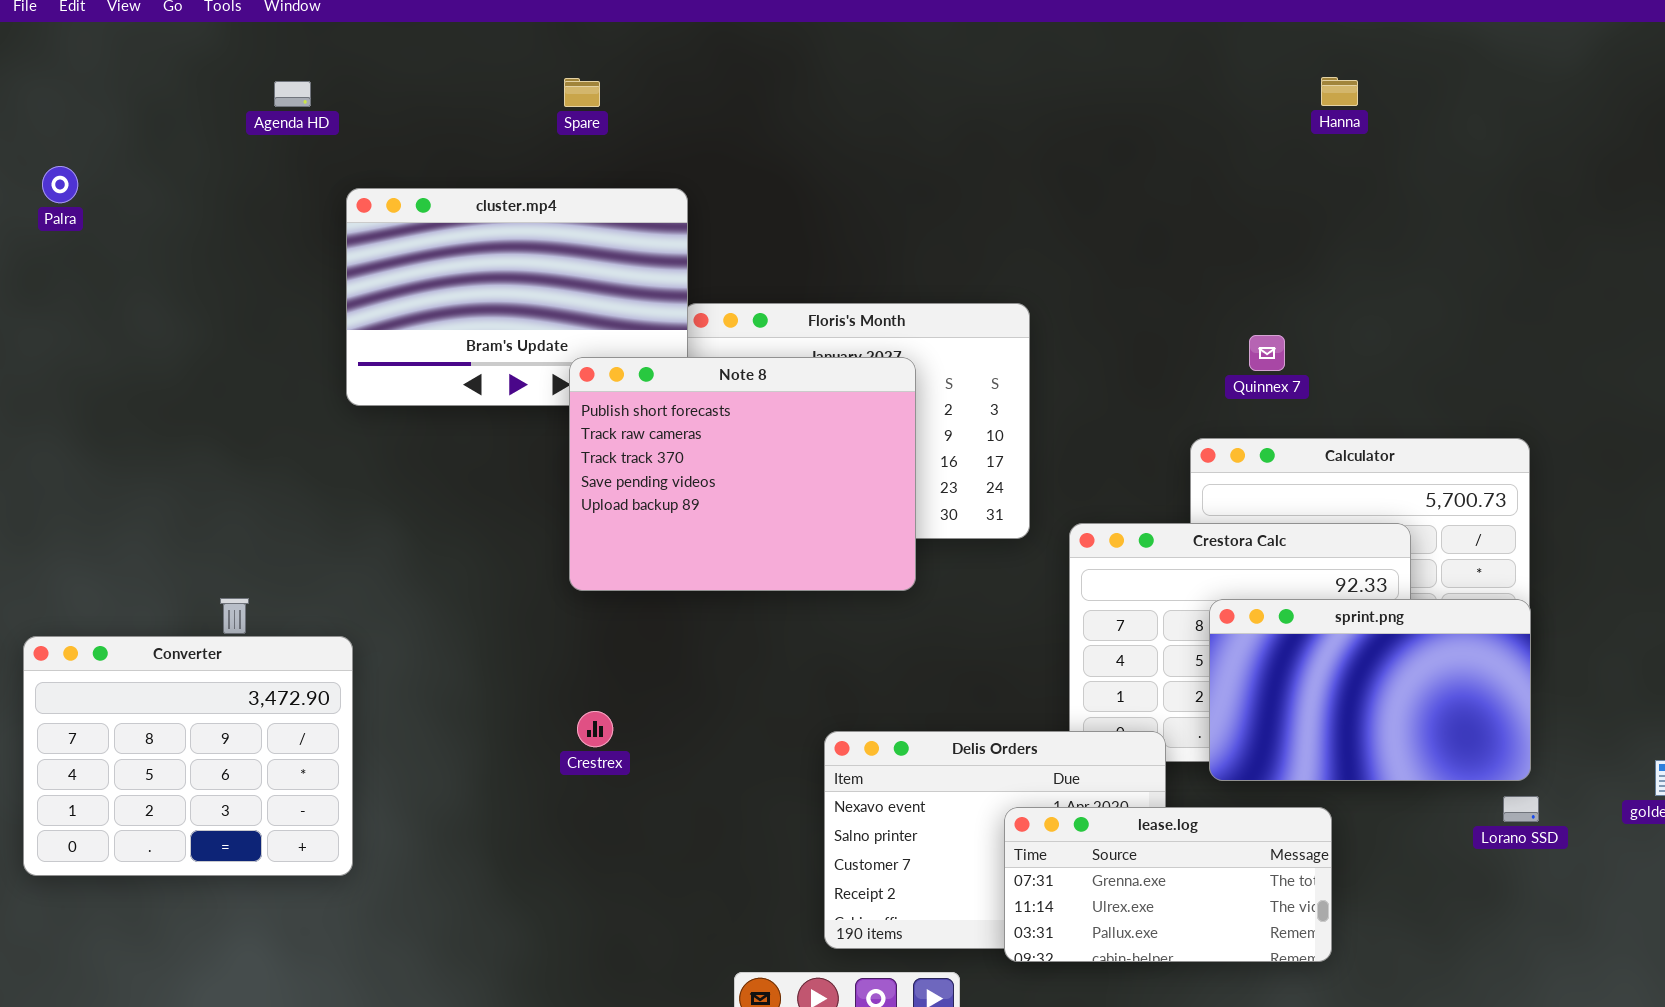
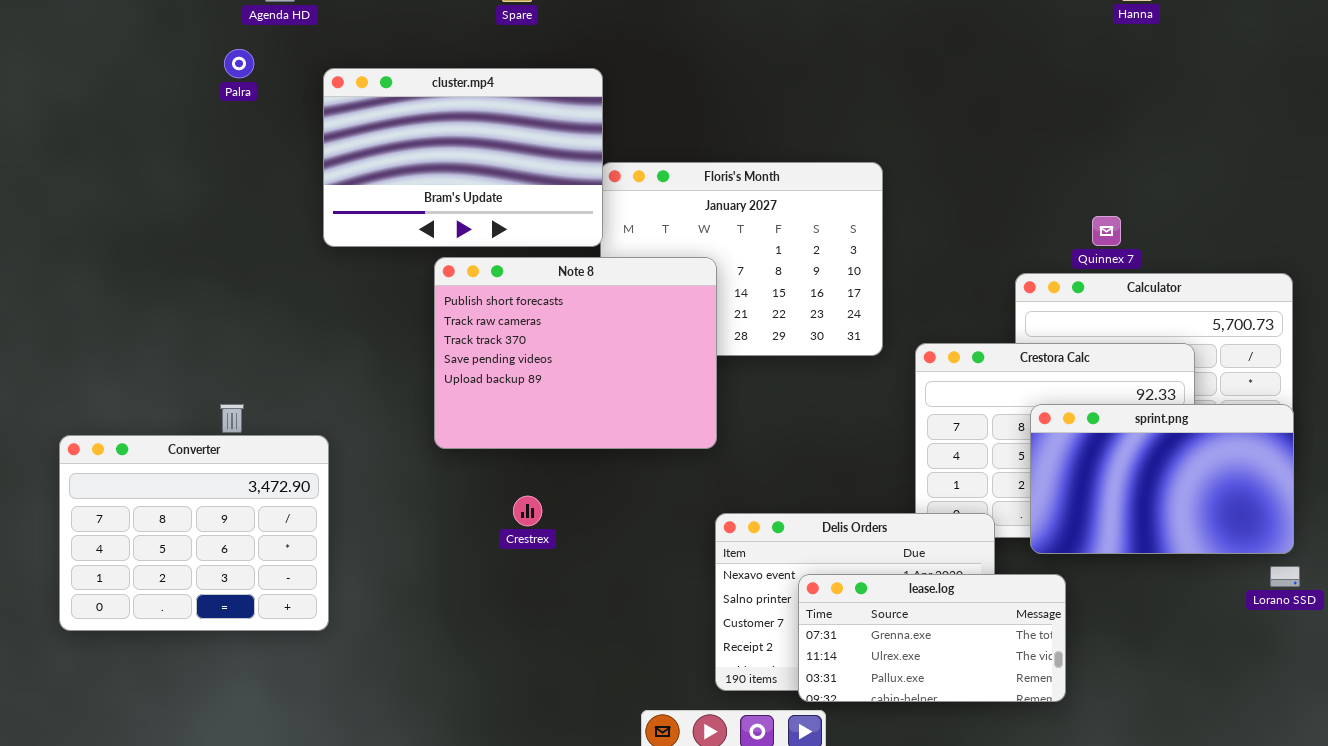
Palra: [42,166,78,203] -> [224,49,254,78], moved
Quinnex 7: [1249,335,1285,371] -> [1092,216,1121,246], moved
Note 8: [569,357,916,591] -> [434,257,717,449], moved
lease.log: [1004,807,1332,962] -> [798,574,1066,702], moved

